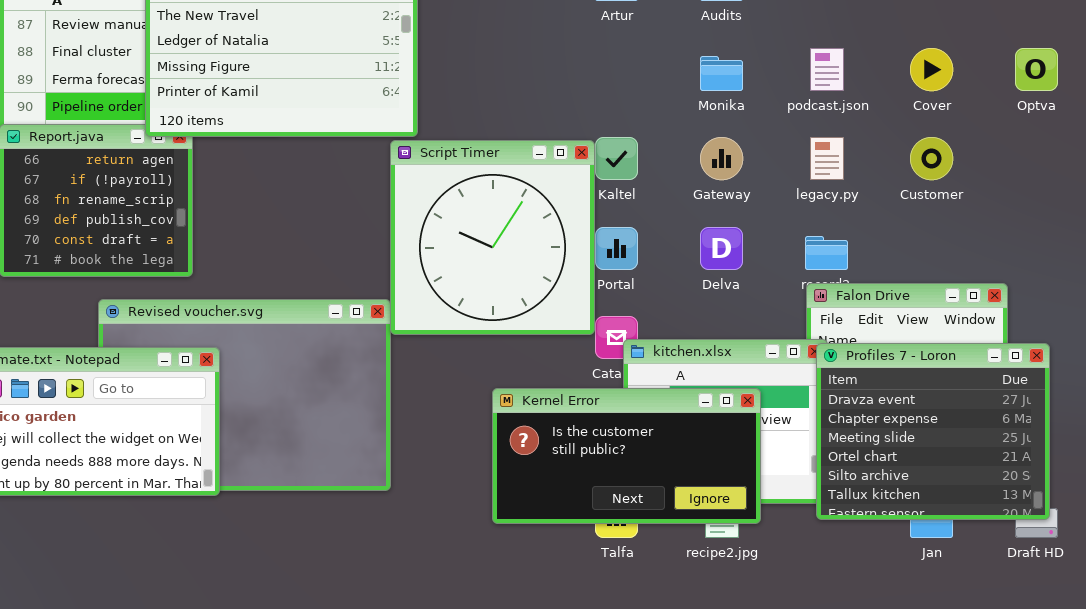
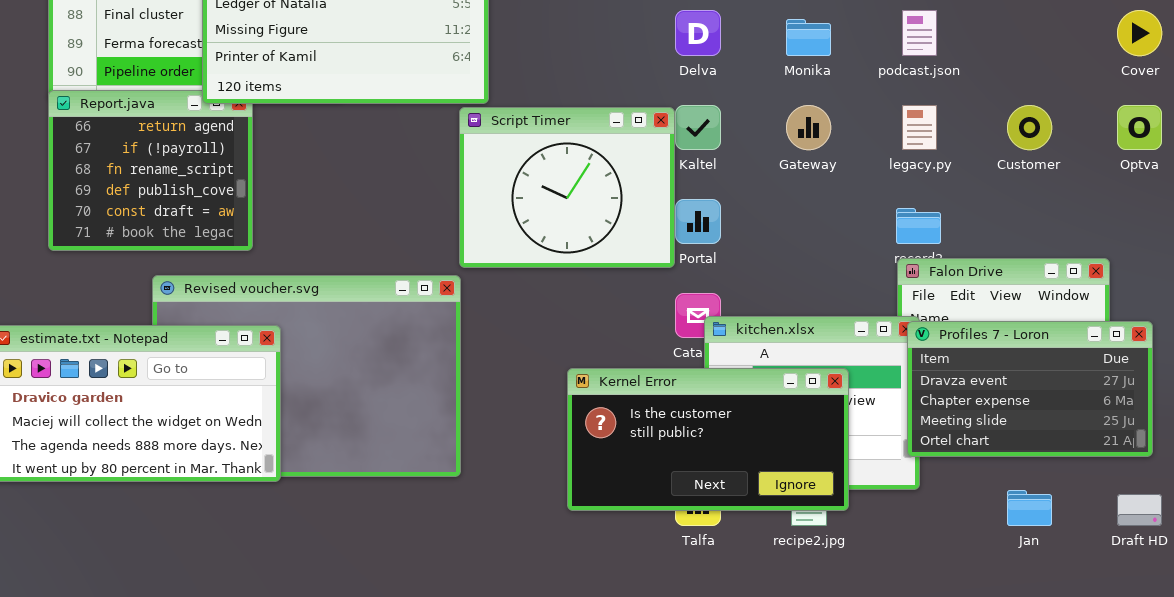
Cover: [910,48,953,91] -> [1117,10,1162,56], moved
Optva: [1015,48,1058,91] -> [1117,105,1162,150], moved
Script Timer: [390,140,595,335] -> [459,107,675,268], resized
Delva: [700,227,743,270] -> [675,10,721,56], moved
Profiles 7 - Loron: [816,343,1050,520] -> [907,321,1153,457], resized

